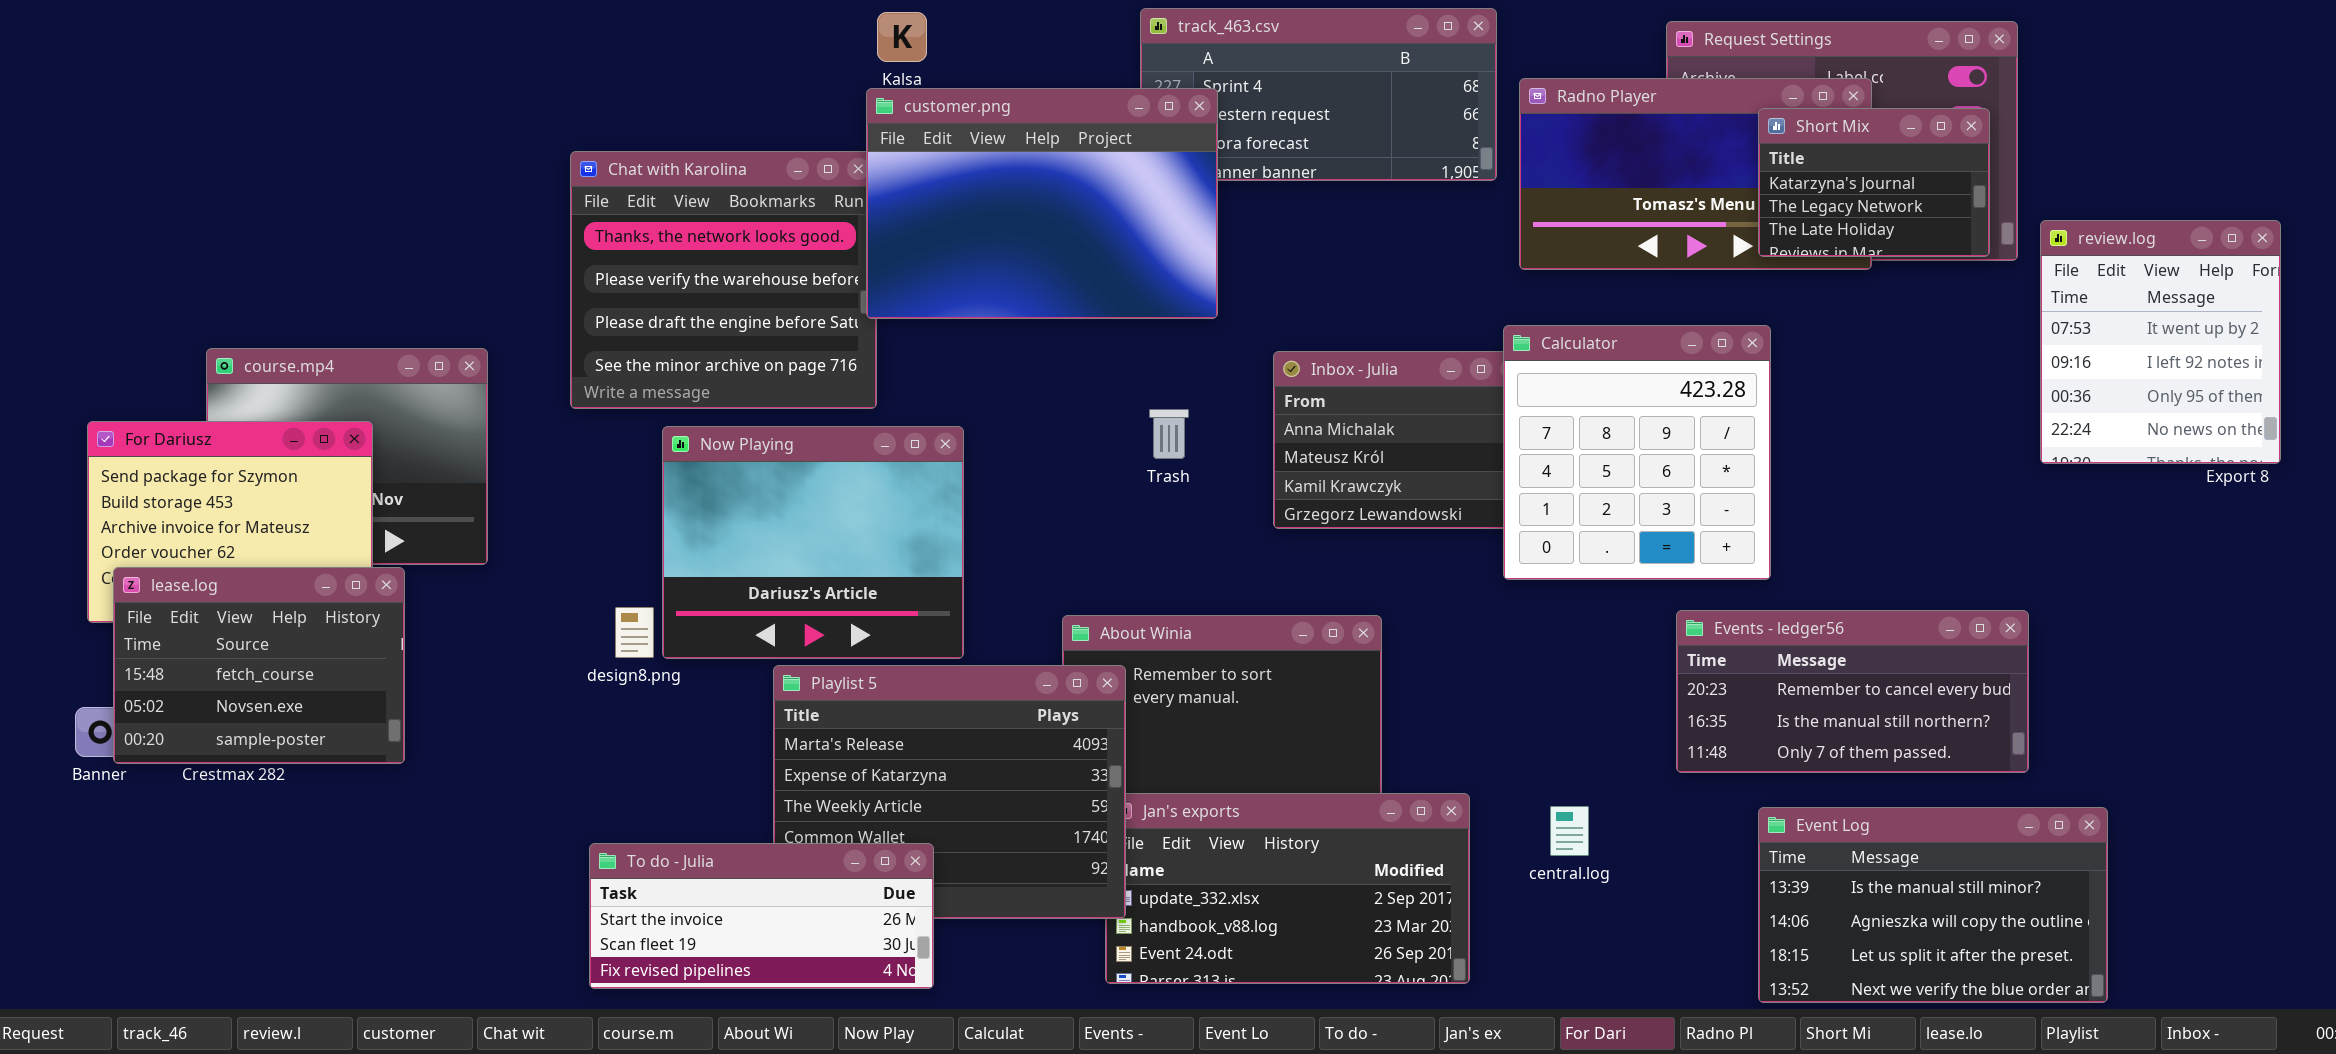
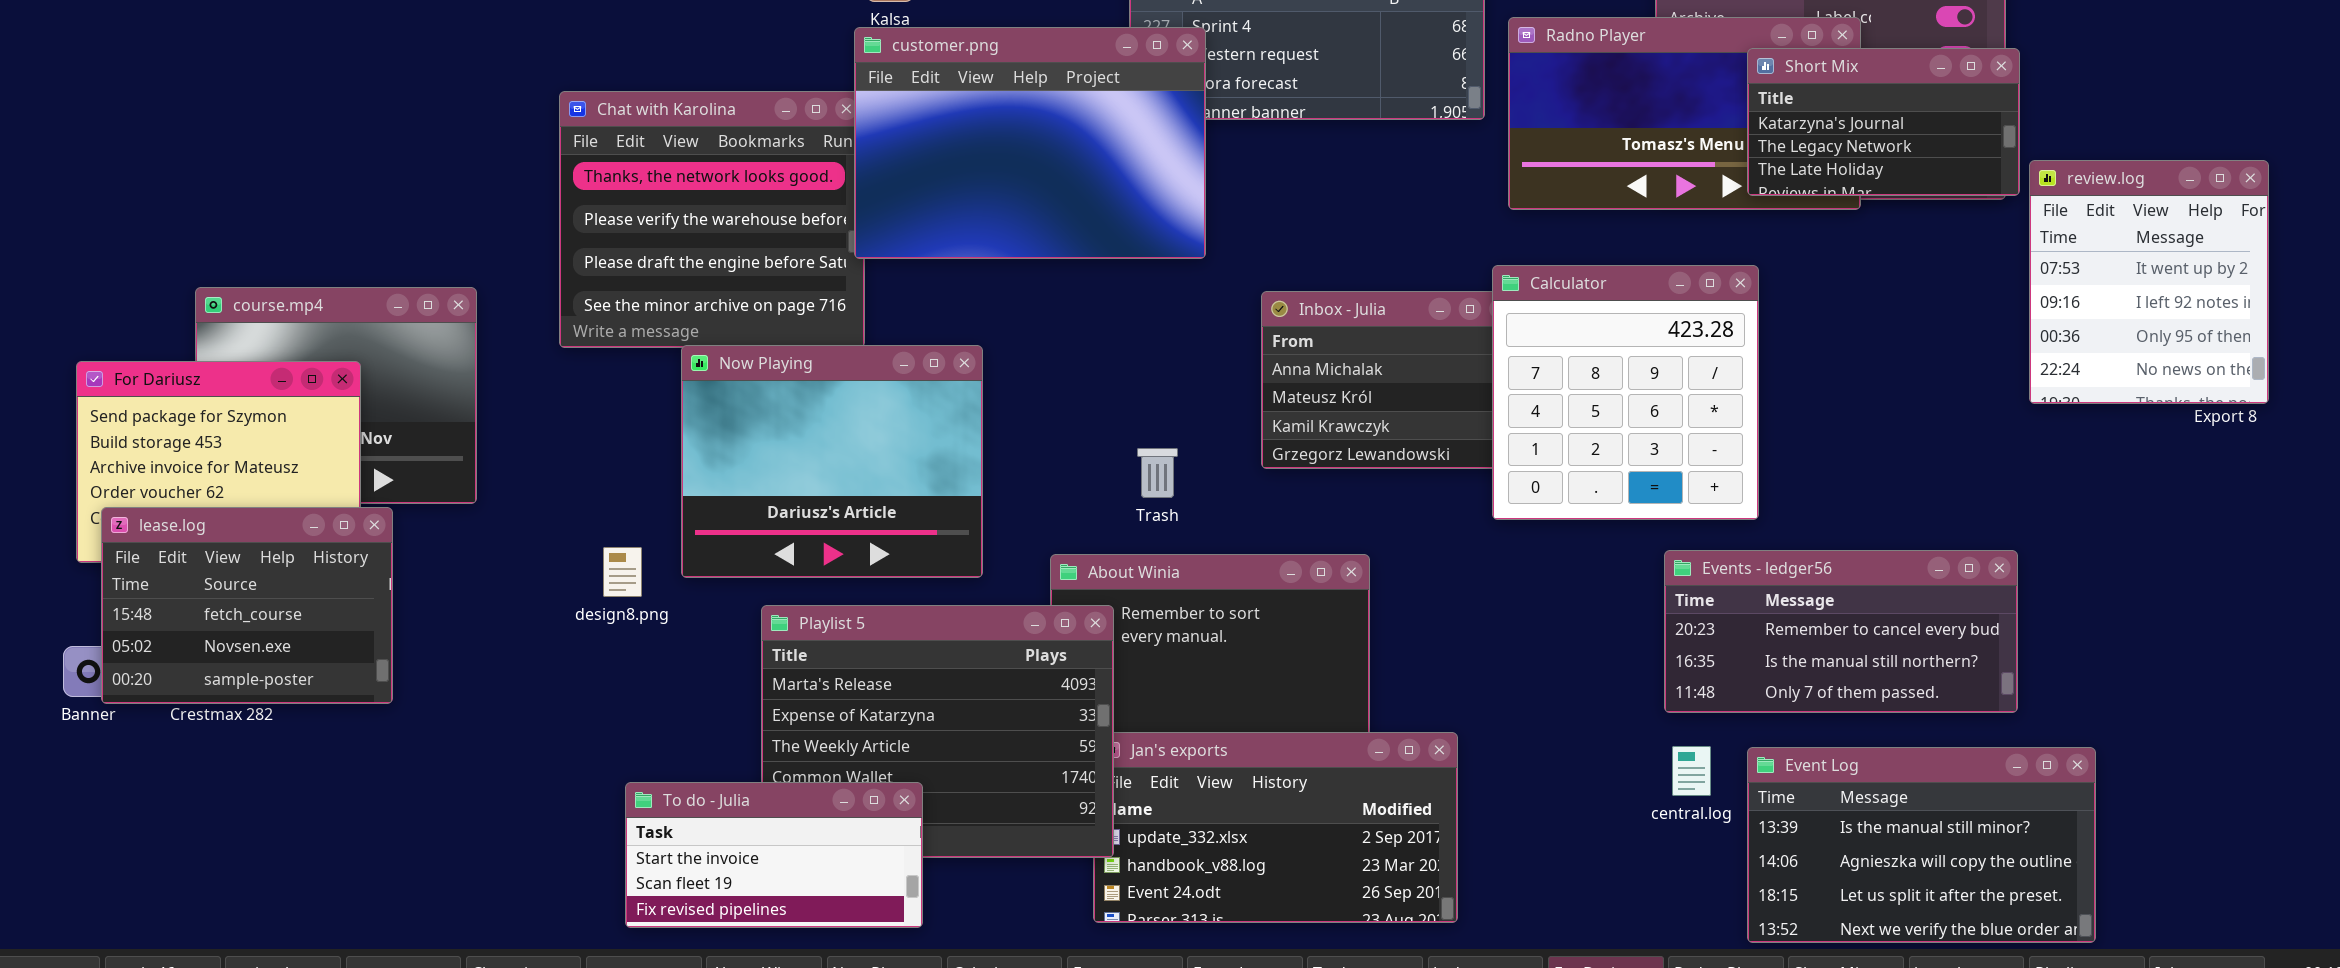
Short Mix: [1758,108,1990,257] -> [1747,48,2020,196], resized
Trash: [1149,409,1189,459] -> [1137,448,1178,498], moved
Now Playing: [662,426,964,659] -> [681,345,983,578], moved
central.log: [1550,806,1589,856] -> [1672,746,1711,796], moved
To do - Julia: [589,843,934,989] -> [625,782,923,928], resized

